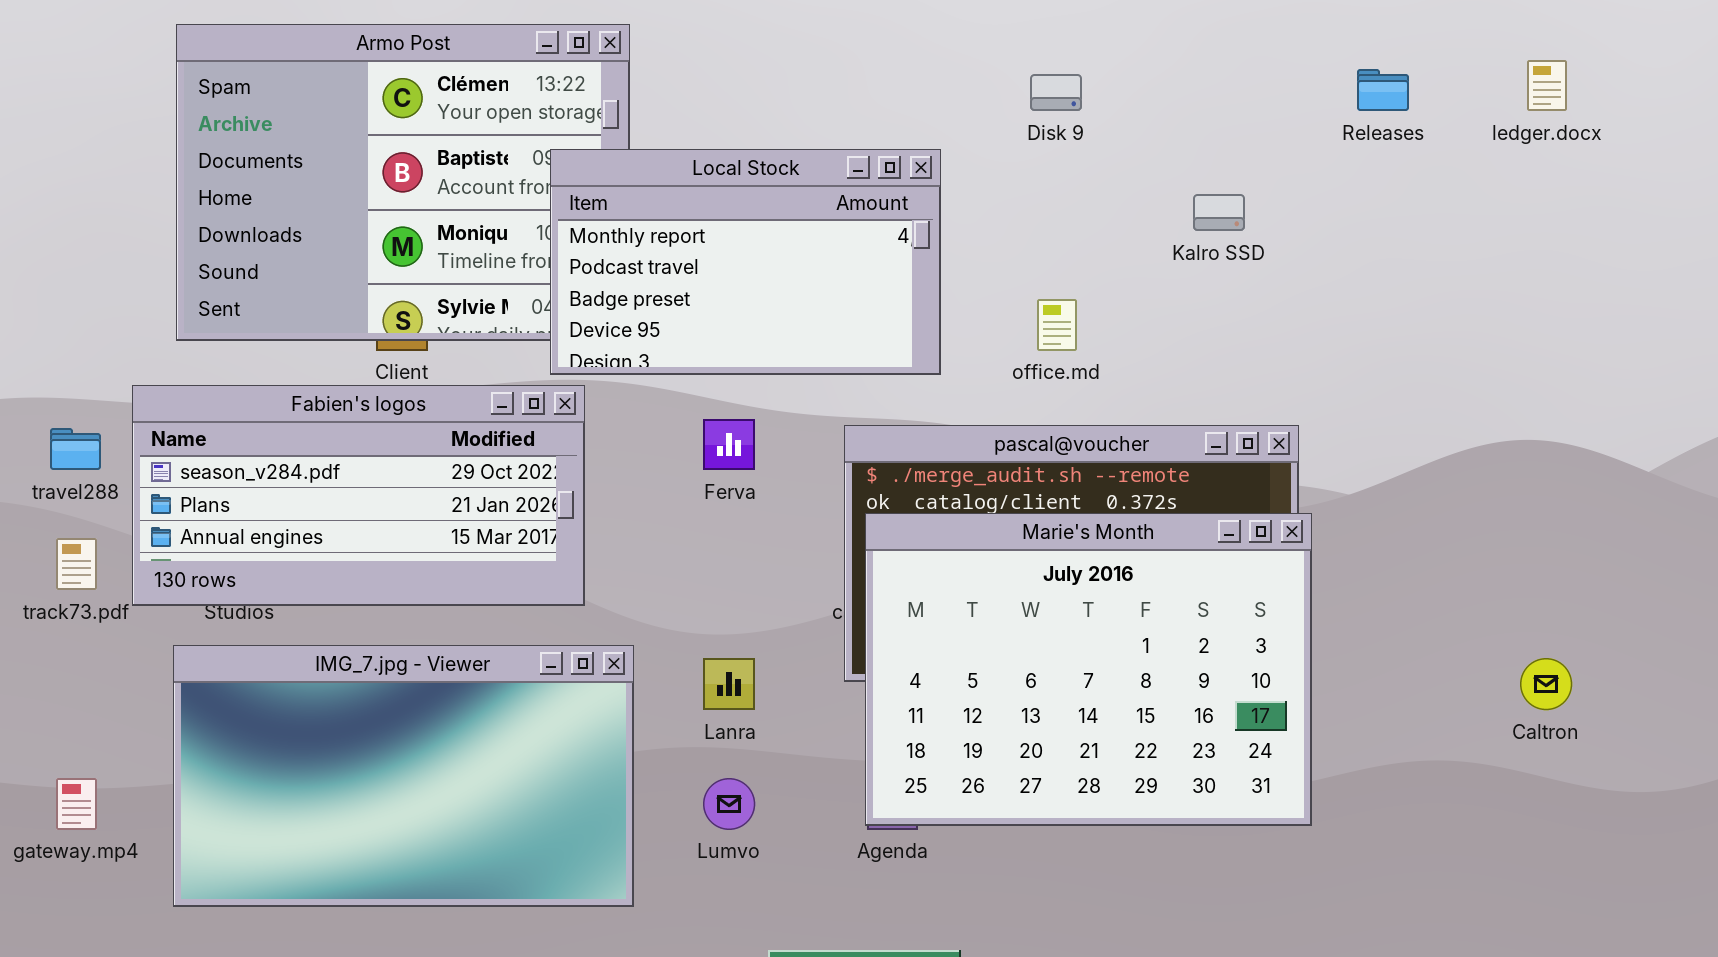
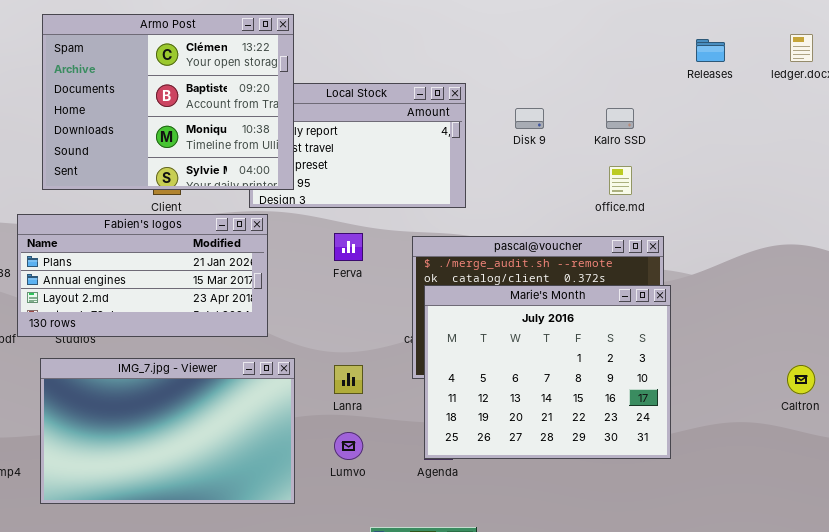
Armo Post: [176,24,630,341] -> [42,14,294,190], raised
Disk 9: [1030,74,1082,111] -> [515,108,544,129], moved
office.md: [1037,299,1077,351] -> [609,166,632,195], moved
Fabien's logos: [132,385,585,606] -> [17,214,268,337], scrolled down 1 row

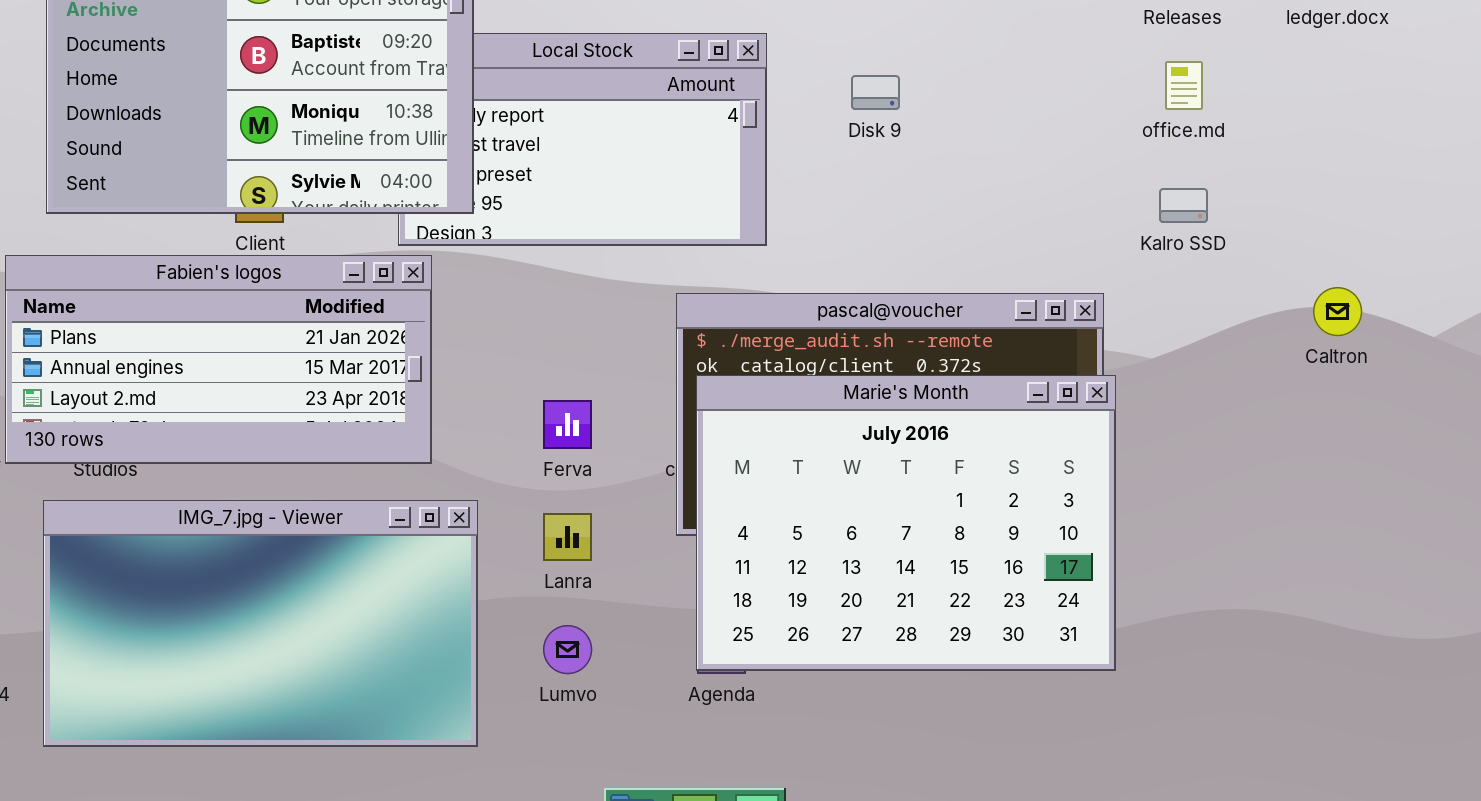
Kalro SSD: [606,108,634,129] -> [1159,188,1208,223], moved
office.md: [609,166,632,195] -> [1165,61,1203,110], moved
Ferva: [334,233,363,261] -> [543,400,592,449], moved
Caltron: [787,365,815,394] -> [1313,287,1362,336], moved

